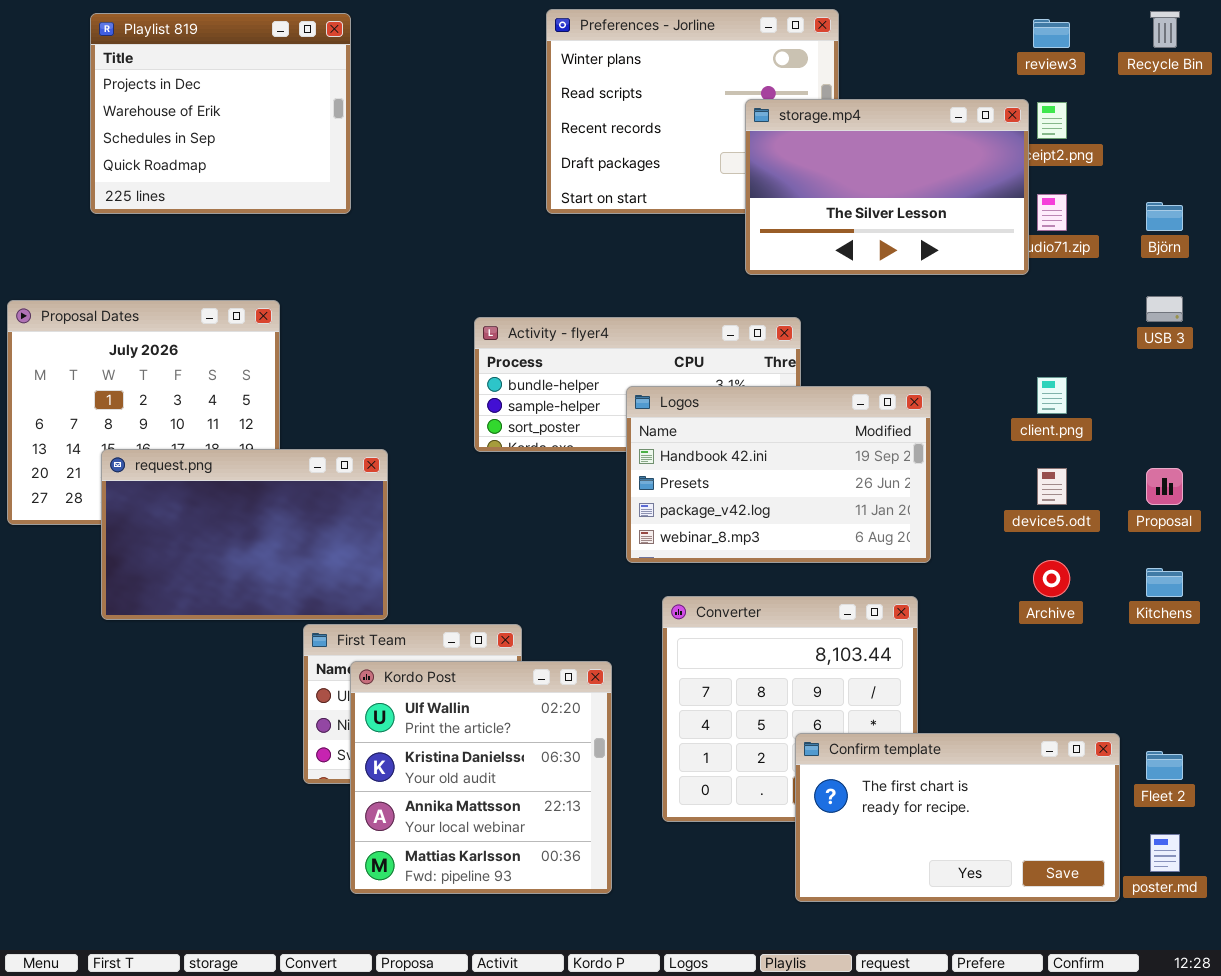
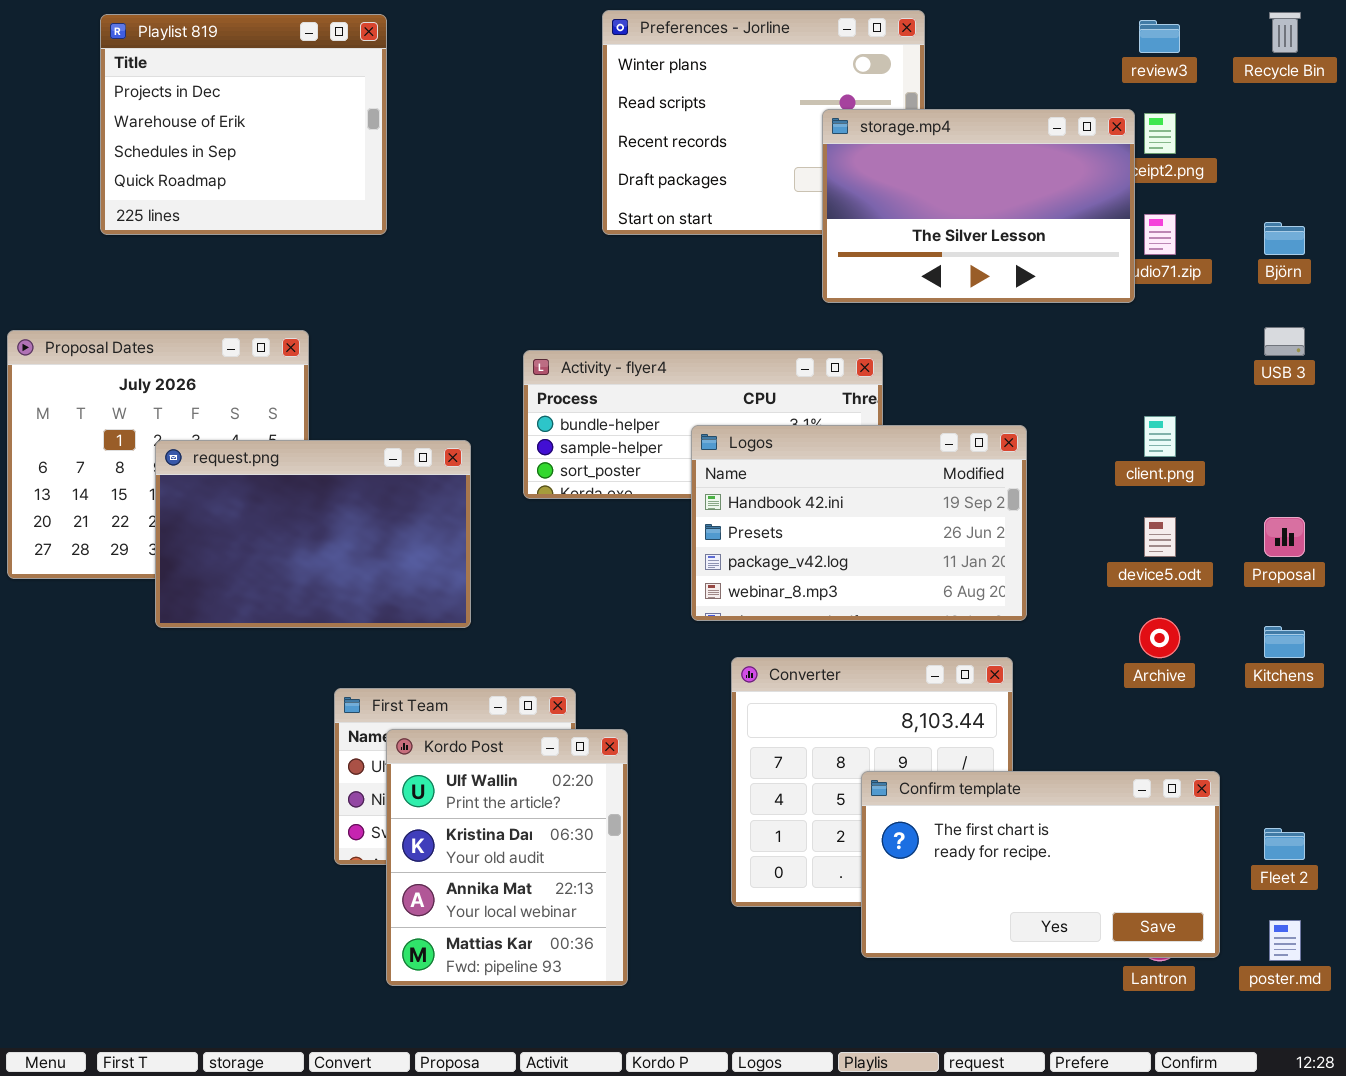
request.png: [101,449,388,620] -> [155,440,471,628], moved
Kordo Post: [350,661,612,894] -> [386,729,628,986], resized
Confirm template: [795,733,1120,902] -> [861,771,1220,958], moved

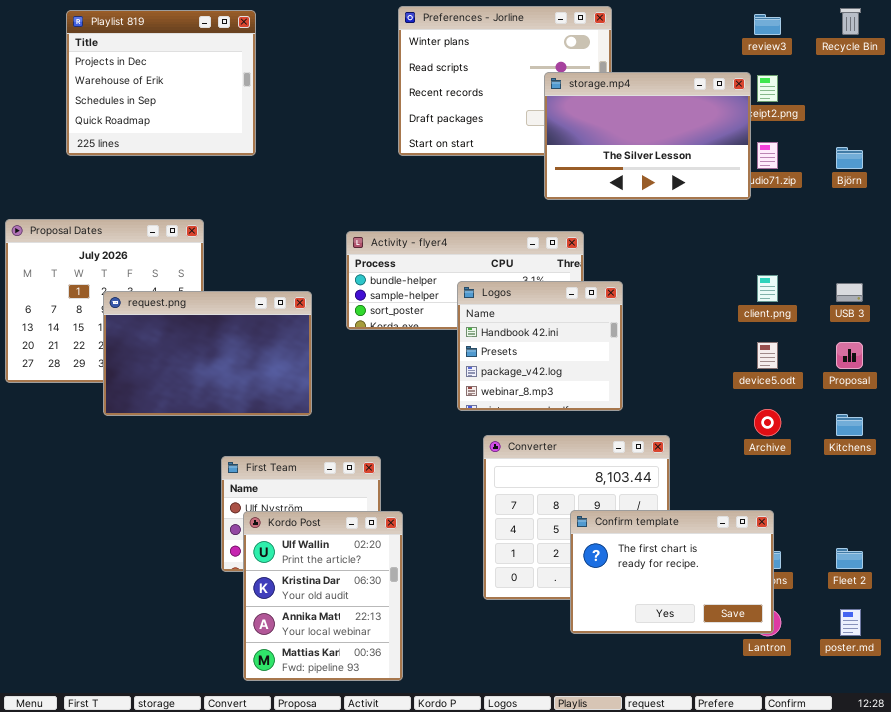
USB 3: [1264,327,1305,356] -> [836,283,863,302], moved
Logos: [691,425,1027,621] -> [457,281,623,411], resized
Kordo Post: [386,729,628,986] -> [243,511,403,681], moved
Confirm template: [861,771,1220,958] -> [570,510,774,634], resized

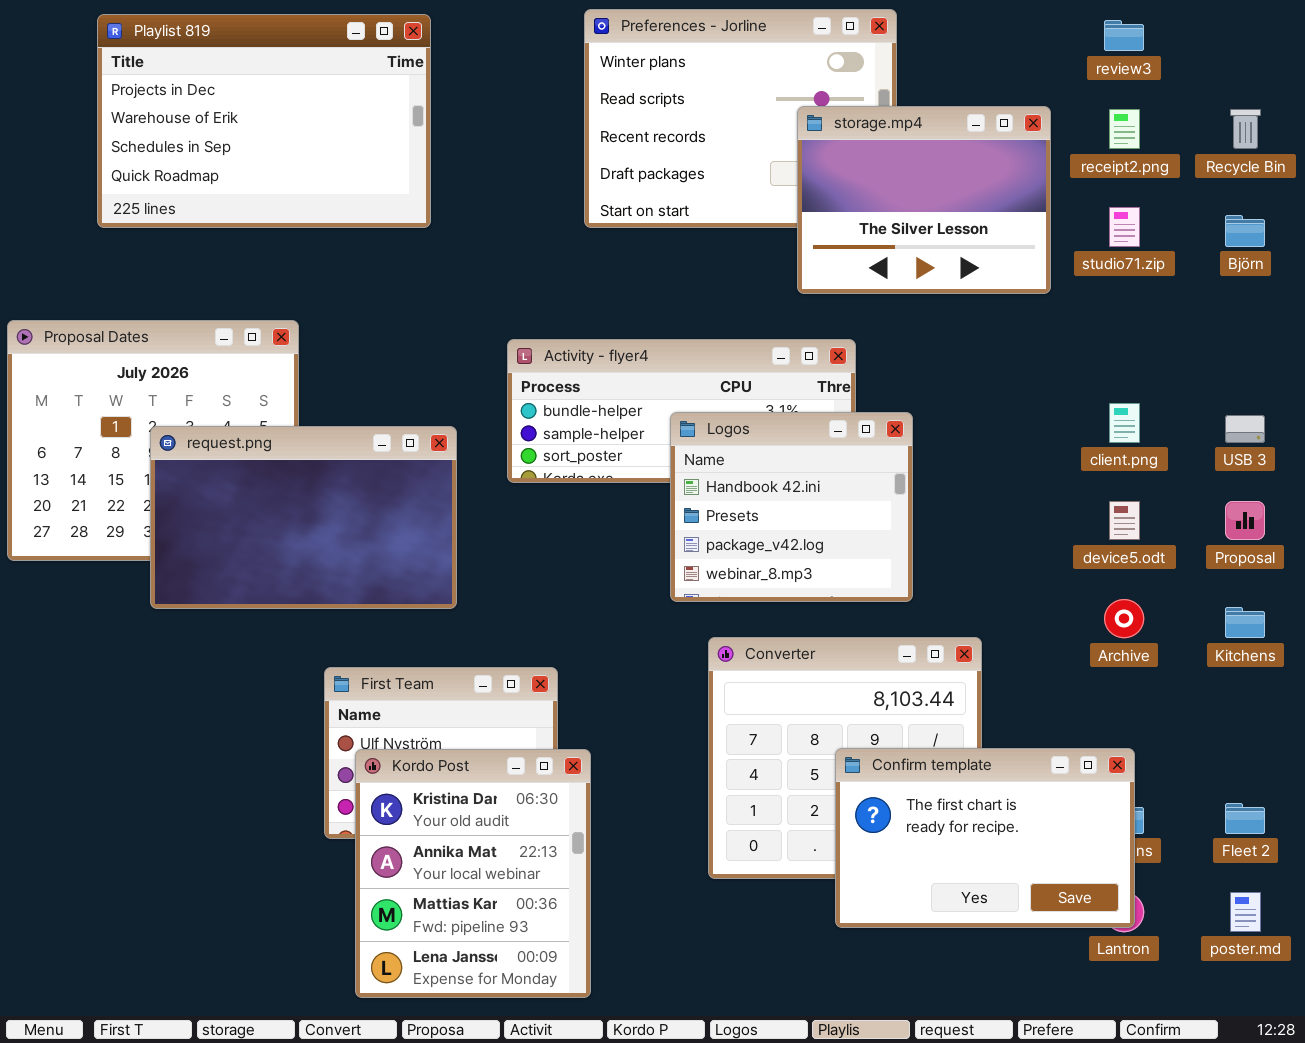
Recycle Bin: [840,8,861,35] -> [1230,109,1261,149], moved
Playlist 819: [66,10,256,156] -> [97,14,431,228], resized
storage.mp4: [544,72,751,200] -> [797,106,1051,294], resized
Kordo Post: [243,511,403,681] -> [355,749,591,998], scrolled down 1 row

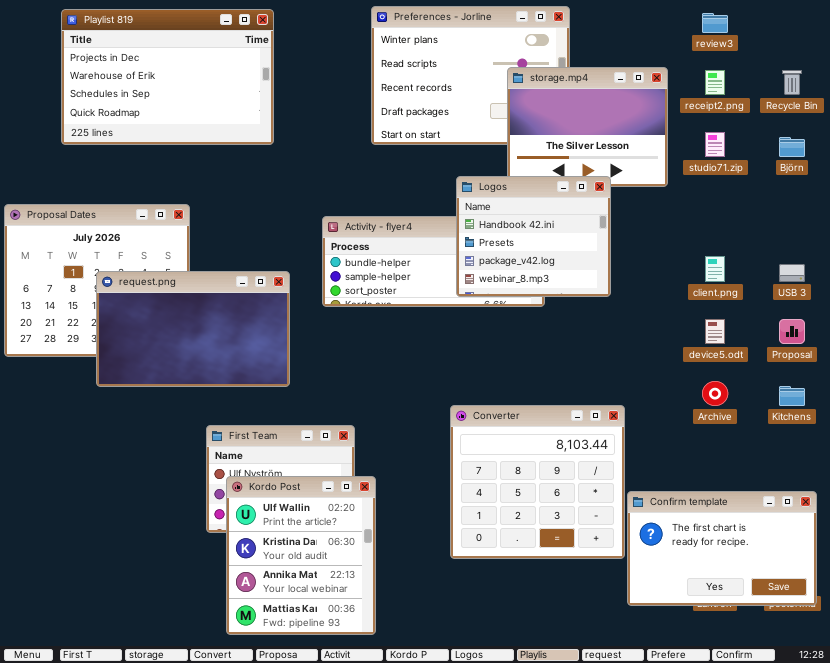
Logos: [670,412,913,602] -> [456,176,611,297], moved
Confirm template: [835,748,1135,928] -> [627,491,817,606], moved
Kordo Post: [355,749,591,998] -> [226,476,376,635], scrolled up 1 row

